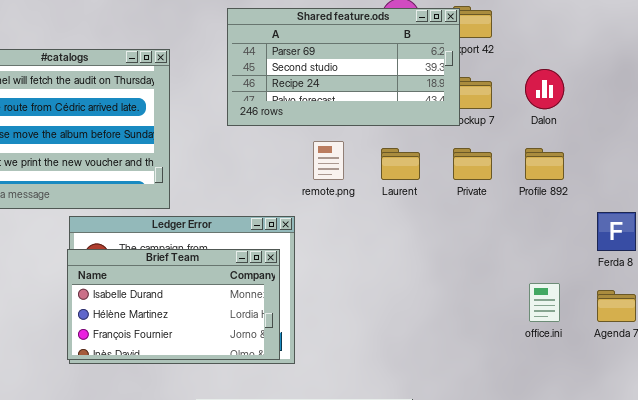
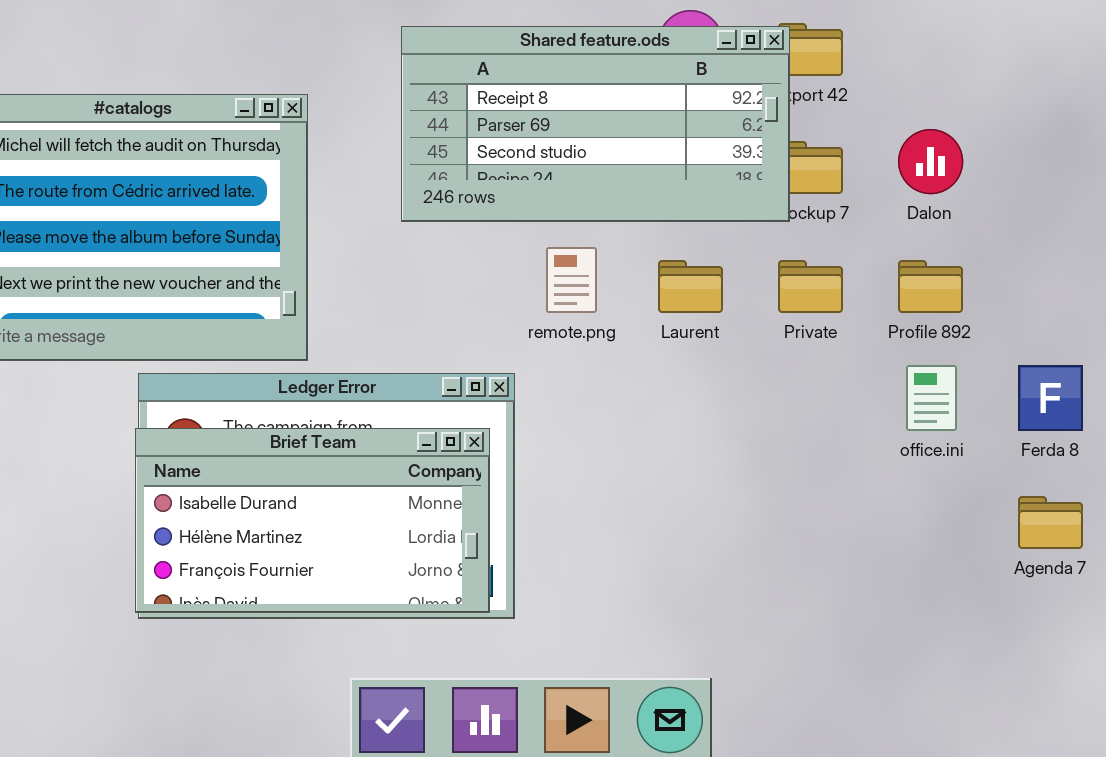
Shared feature.ods: [227,8,460,126] -> [401,26,790,222], scrolled up 1 row
office.ini: [529,283,560,322] -> [906,365,957,431], moved

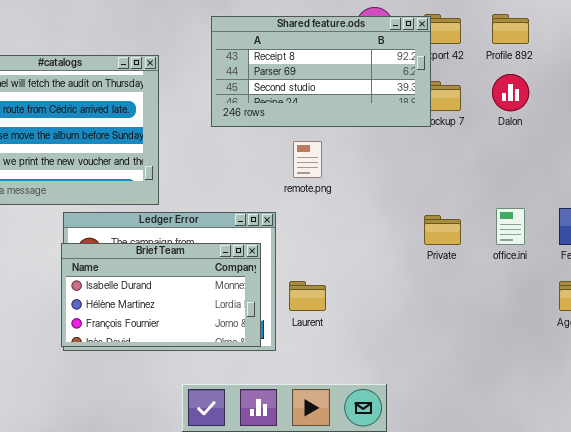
Laurent: [658,260,723,313] -> [289,281,326,311], moved
Private: [778,260,843,313] -> [424,215,461,245], moved
Profile 892: [898,260,963,313] -> [492,14,529,44], moved

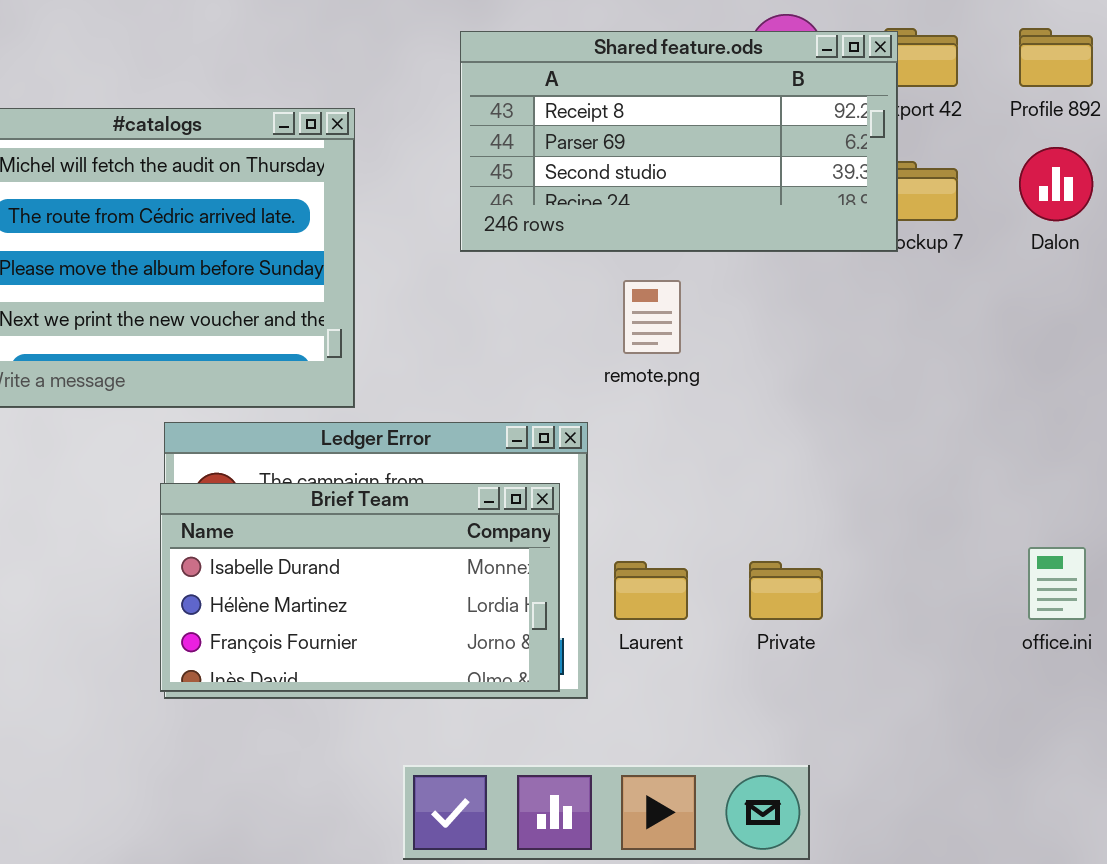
office.ini: [496,208,525,245] -> [1028,547,1086,620], moved
Private: [424,215,461,245] -> [749,561,823,620], moved

